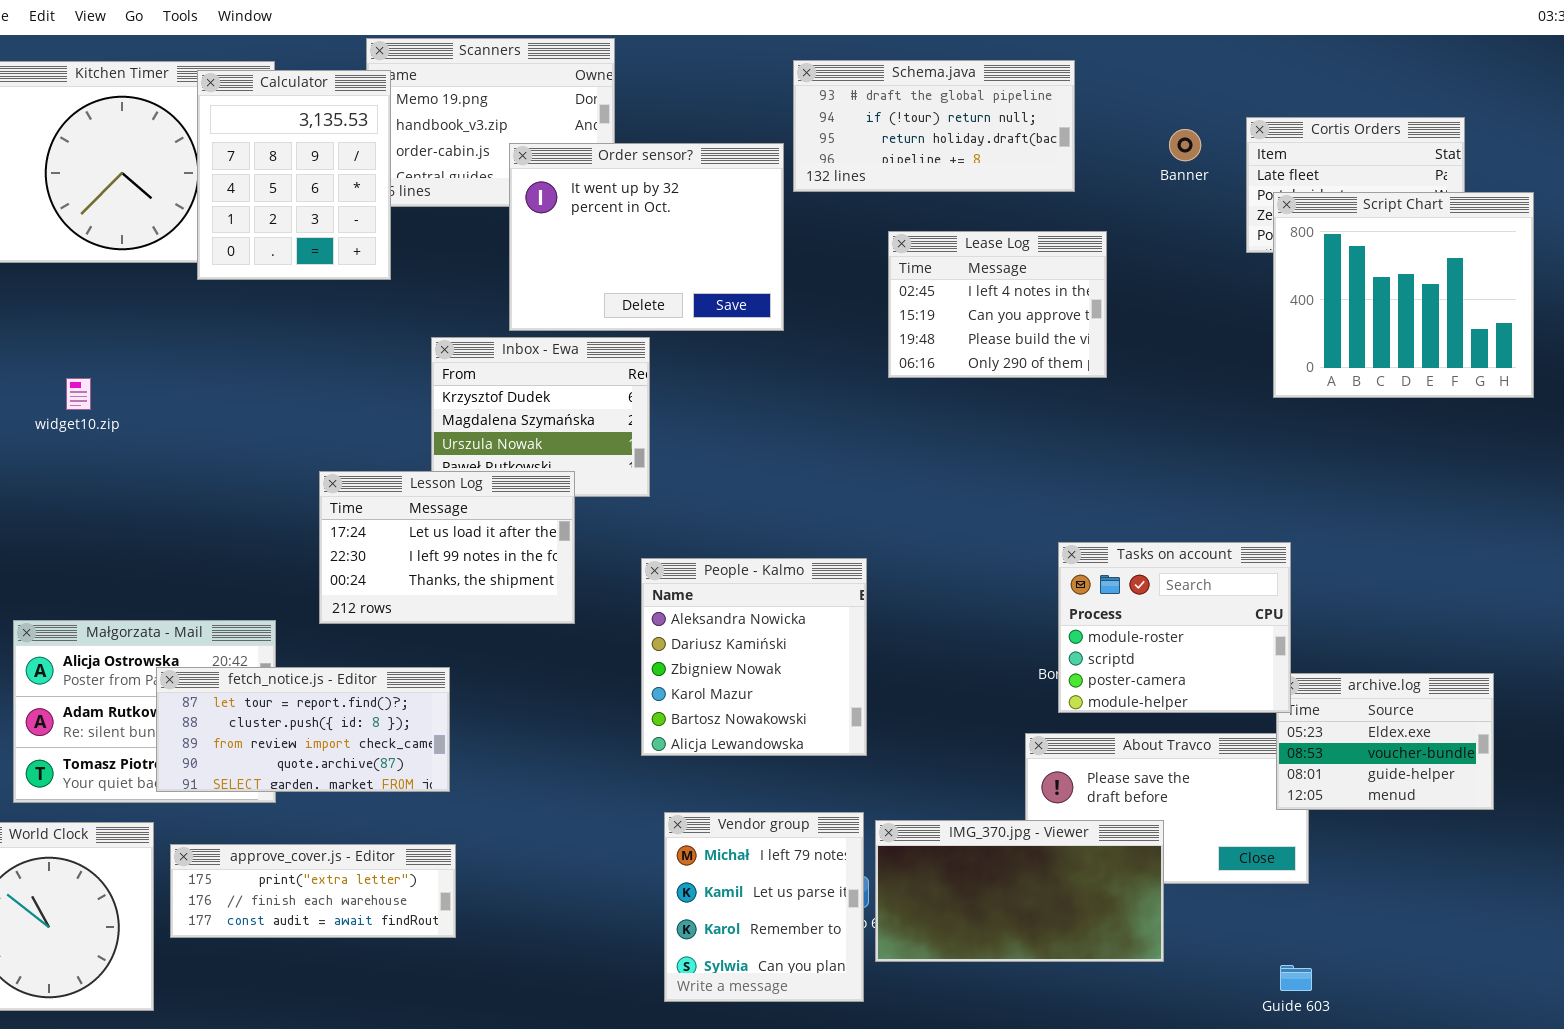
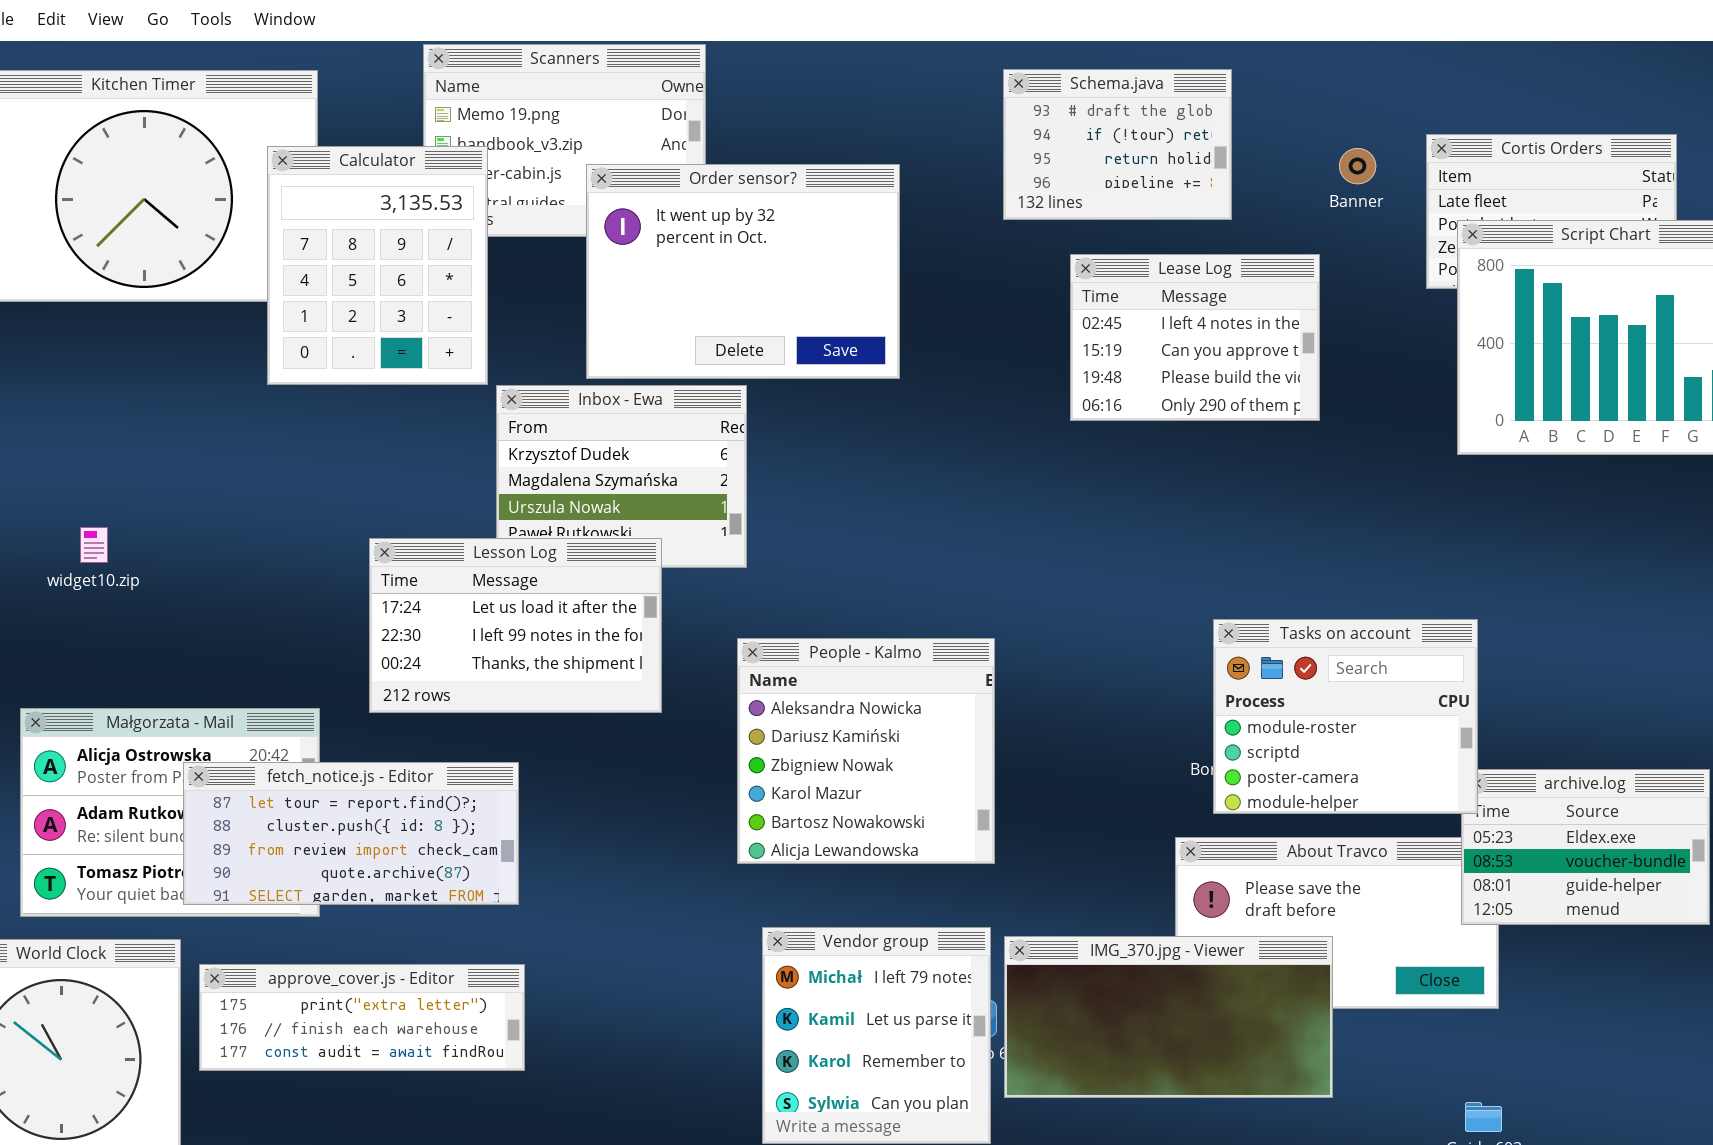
Schema.java: [793,60,1075,192] -> [1003,69,1232,220], resized
Calculator: [197,70,391,280] -> [267,146,488,385], moved
Lease Log: [888,231,1107,378] -> [1070,254,1320,421], moved
widget10.zip: [66,378,91,410] -> [80,527,108,563], moved

